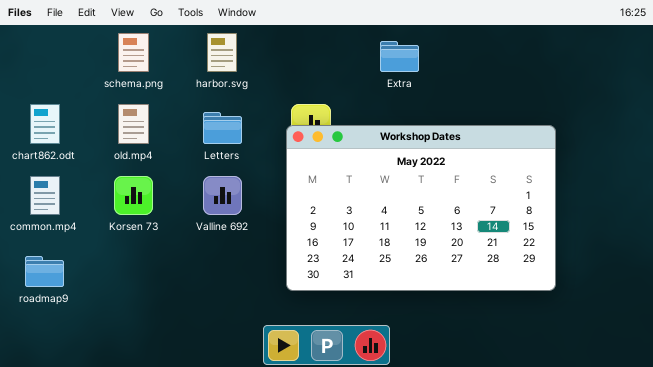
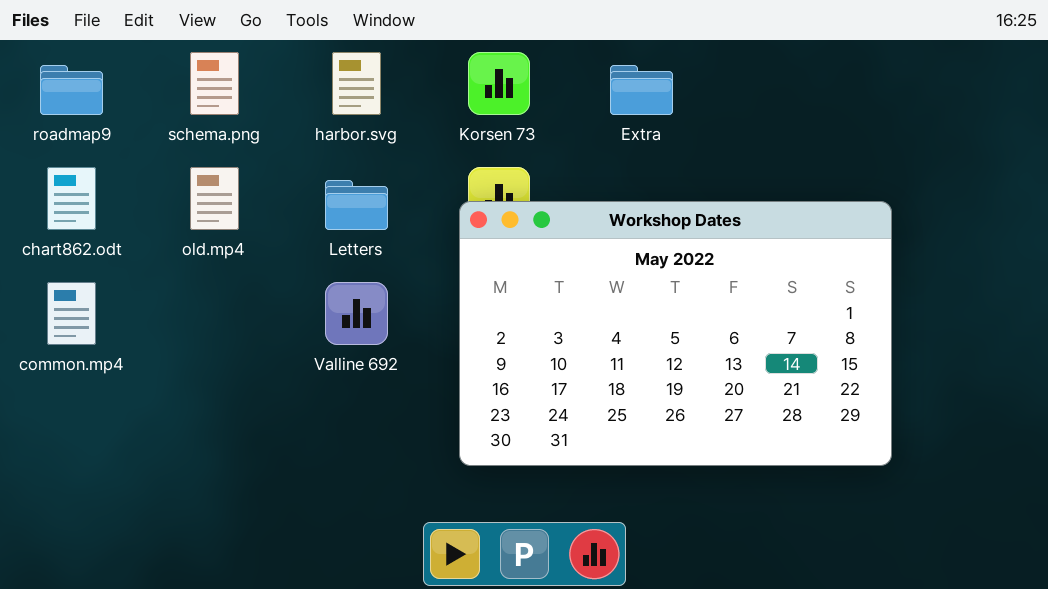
Korsen 73: [114,176,153,215] -> [468,52,530,115], moved
roadmap9: [25,256,64,287] -> [40,65,103,115], moved

